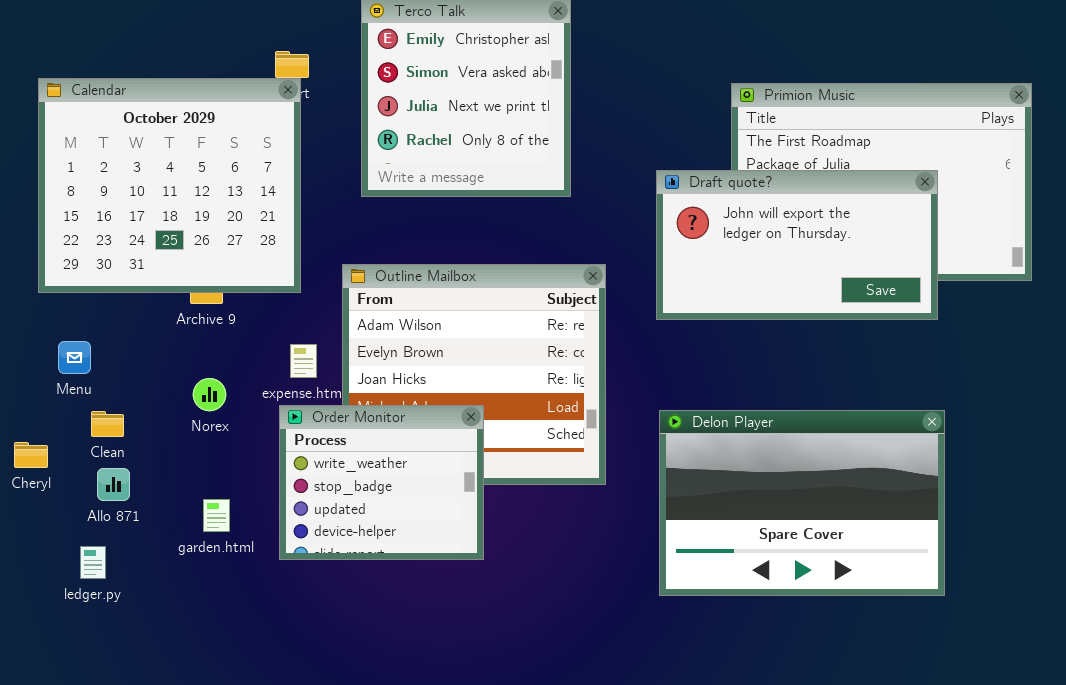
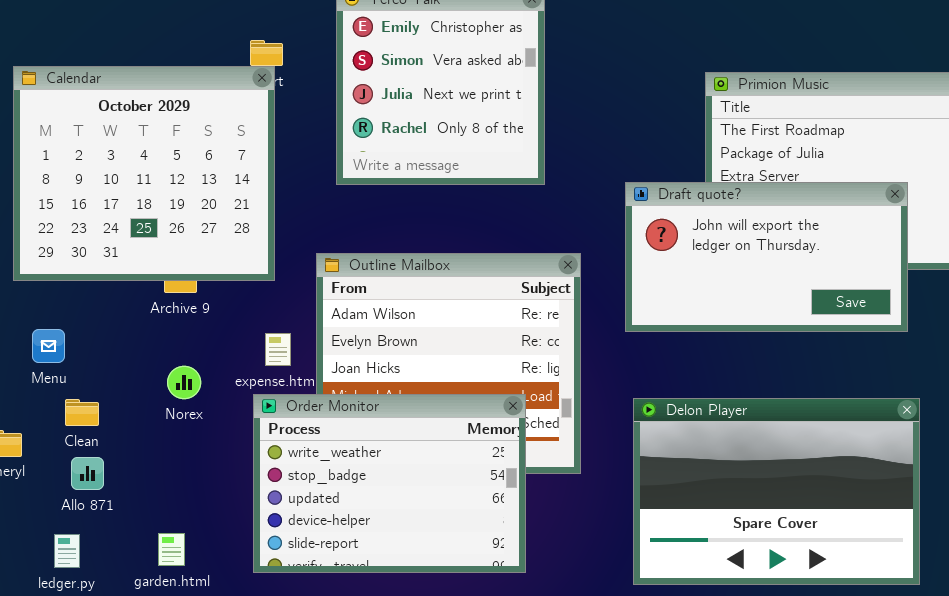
Draft quote?: [656,170,938,320] -> [625,182,908,332], moved
Order Monitor: [279,405,484,560] -> [253,394,526,573], resized
garden.html: [203,499,230,532] -> [158,533,185,566], moved

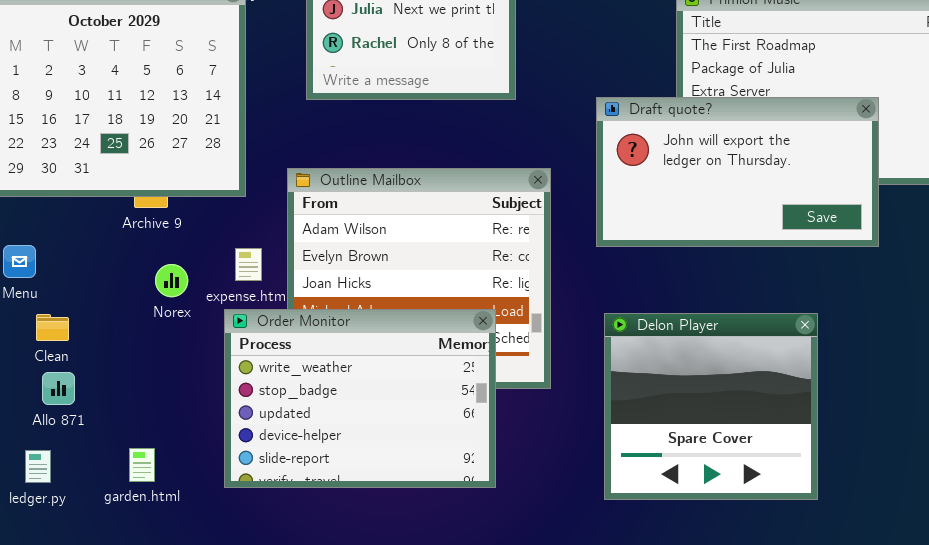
Norex: [167,366,201,399] -> [155,264,188,297], moved
Delon Player: [633,398,920,585] -> [604,313,818,500], resized

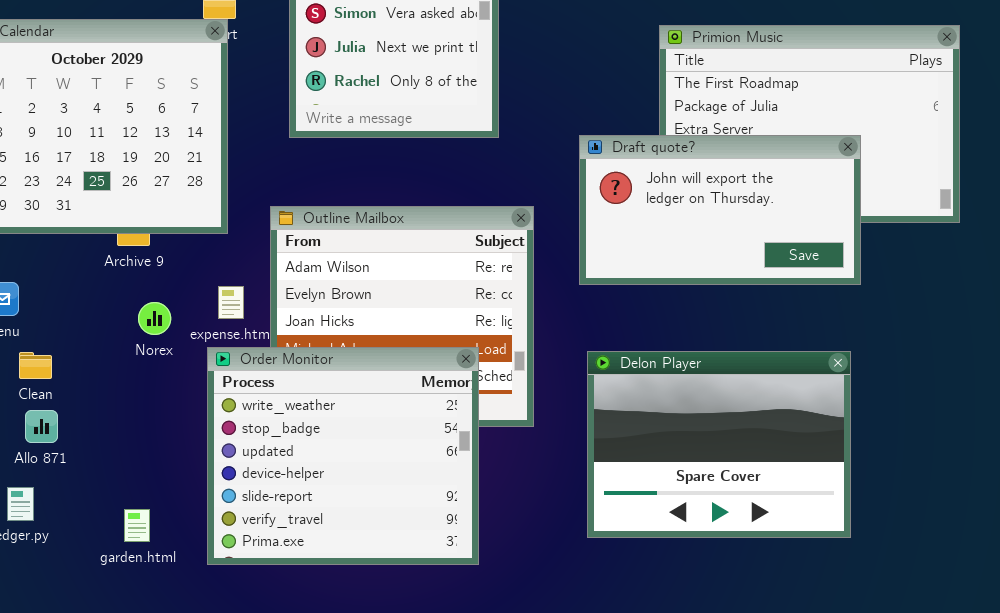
Order Monitor: [224,309,496,488] -> [207,347,479,565], resized
Delon Player: [604,313,818,500] -> [587,351,851,538], resized
garden.html: [129,448,155,482] -> [124,509,150,542], moved

